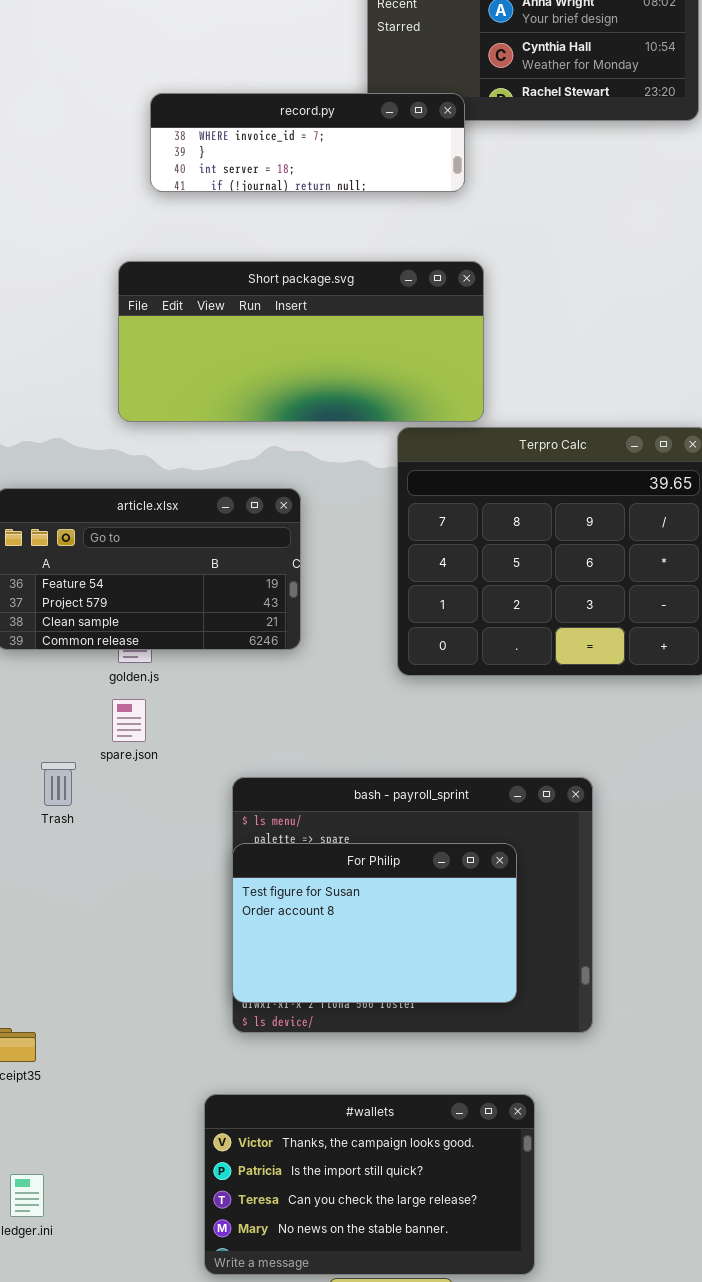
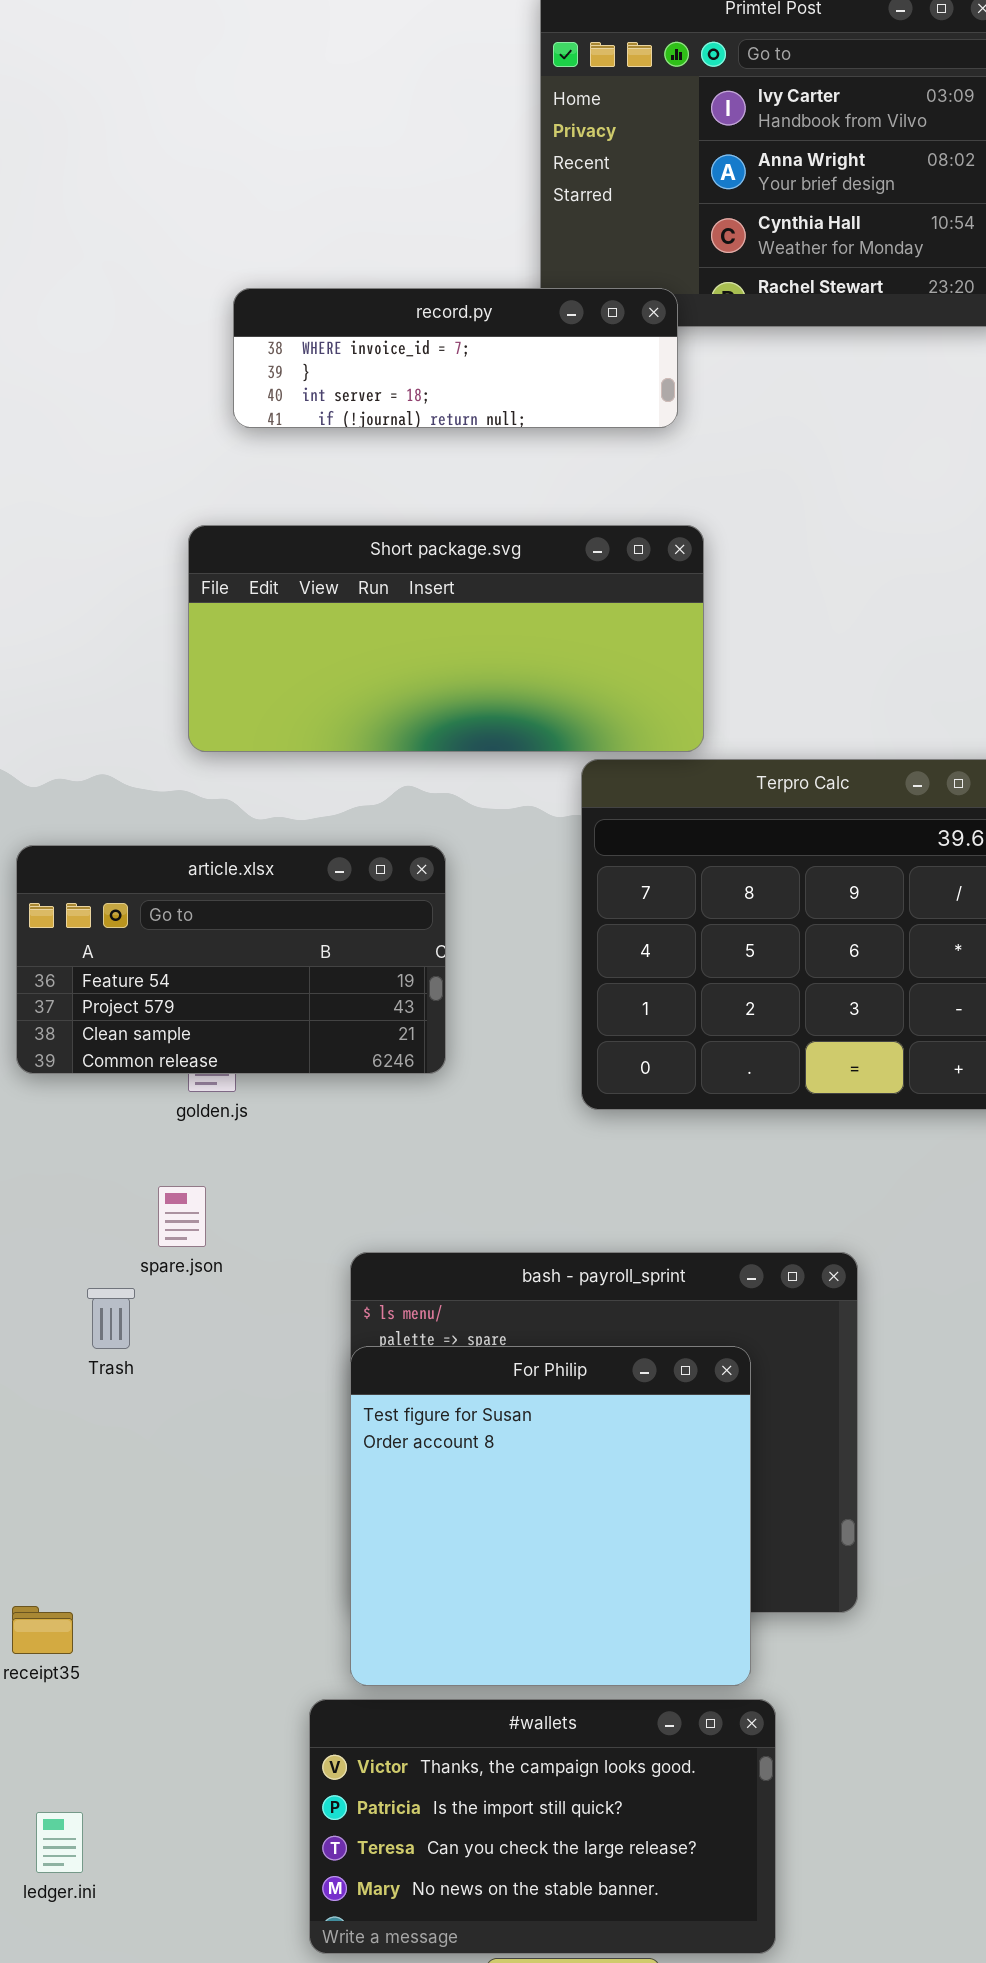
spare.json: [112,699,146,742] -> [158,1186,206,1247], moved
Trash: [41,762,76,806] -> [87,1288,135,1349], moved
For Philip: [232,843,517,1003] -> [350,1346,751,1686], resized

